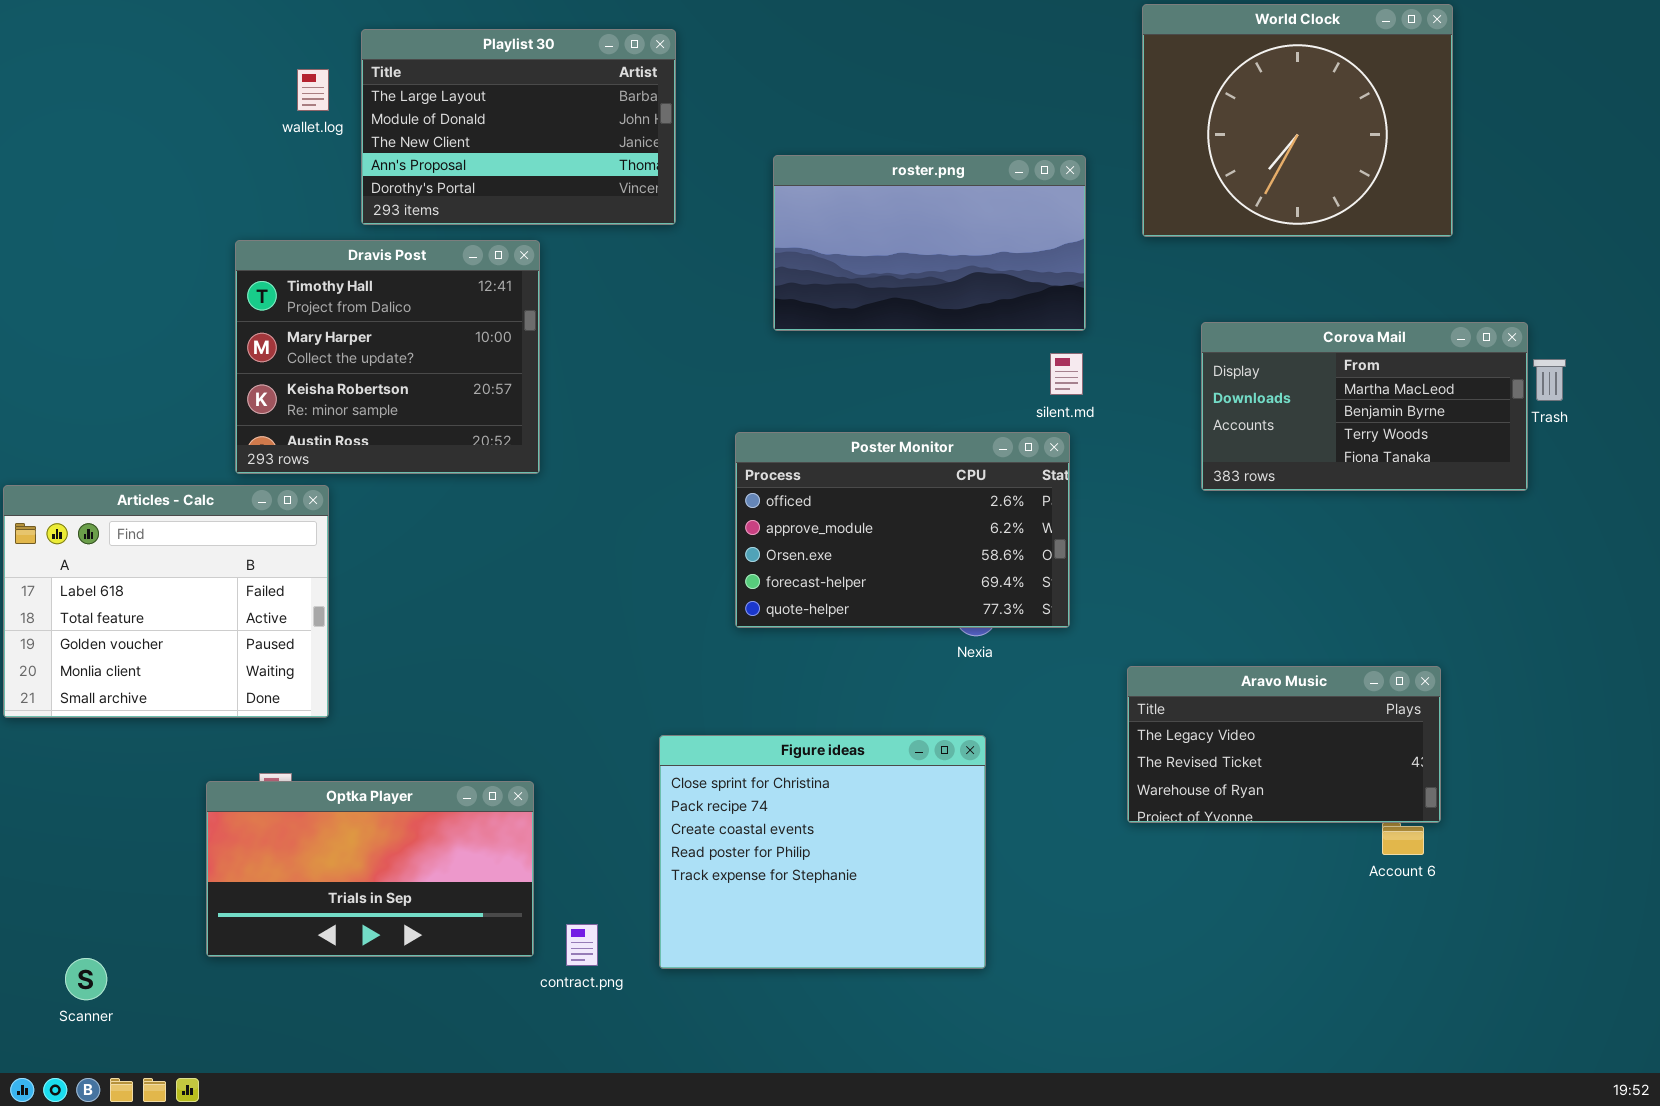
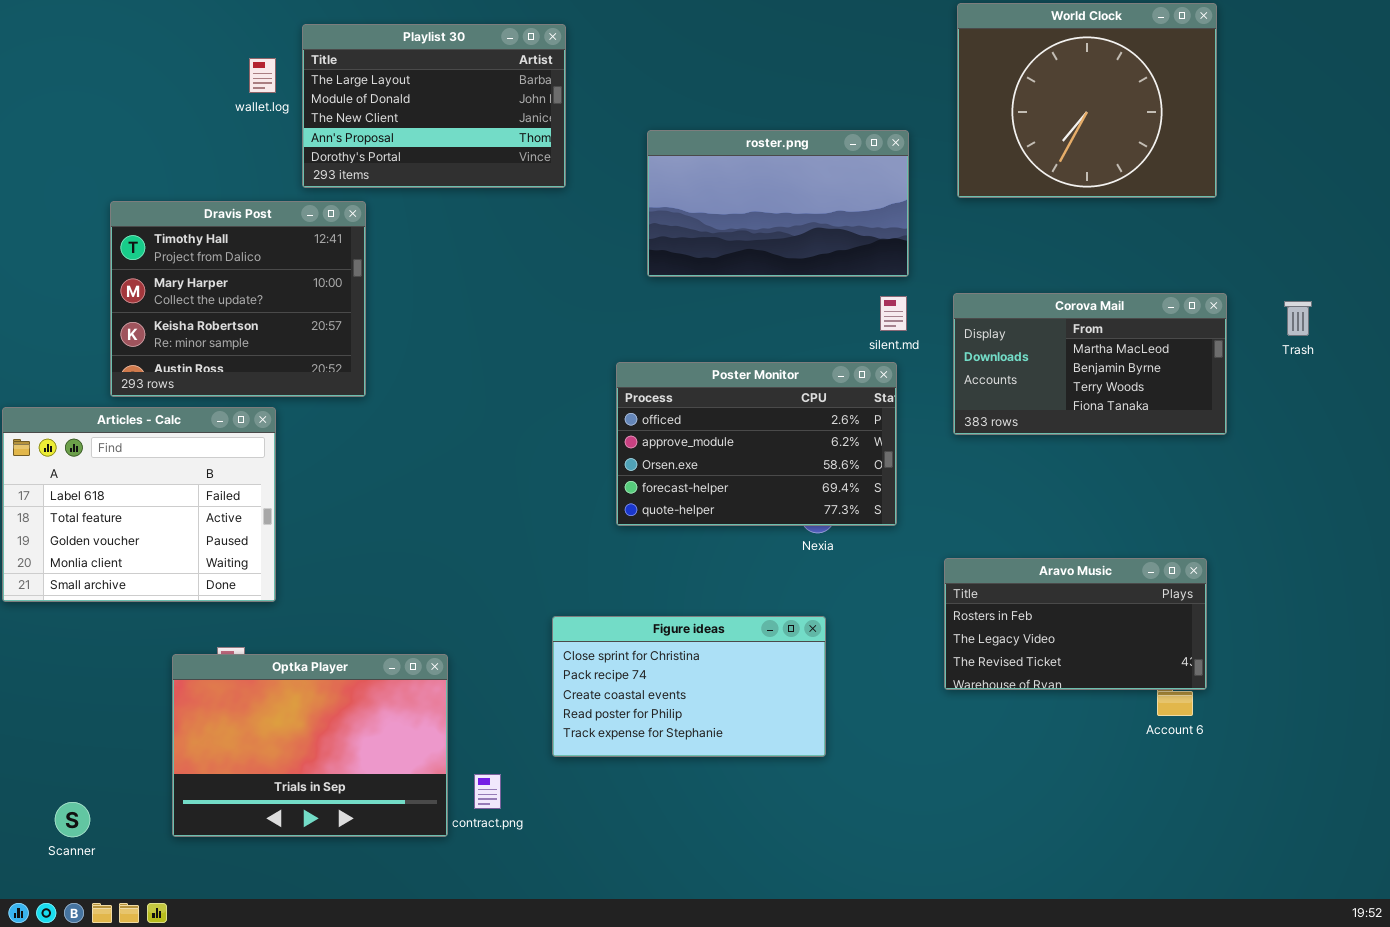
Dravis Post: [235,240,540,474] -> [110,201,366,397], moved
Corova Mail: [1201,322,1528,491] -> [953,293,1227,435], moved
Aravo Music: [1127,666,1441,823] -> [944,558,1207,690], scrolled up 1 row
Figure ideas: [659,735,986,969] -> [552,616,826,757], resized
Optka Player: [206,781,534,957] -> [172,654,448,837], resized

